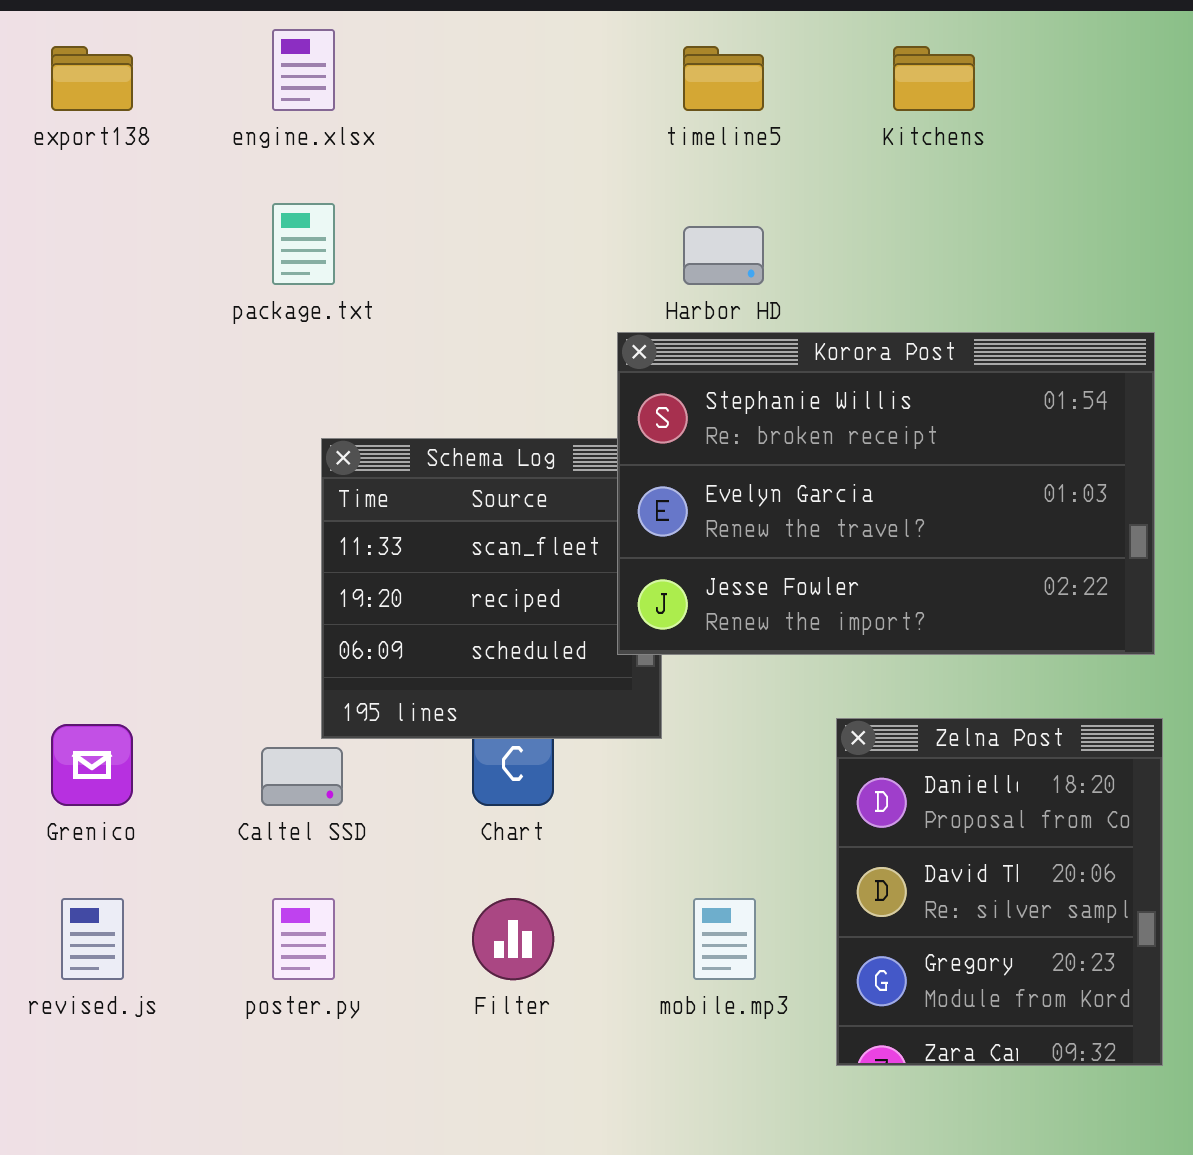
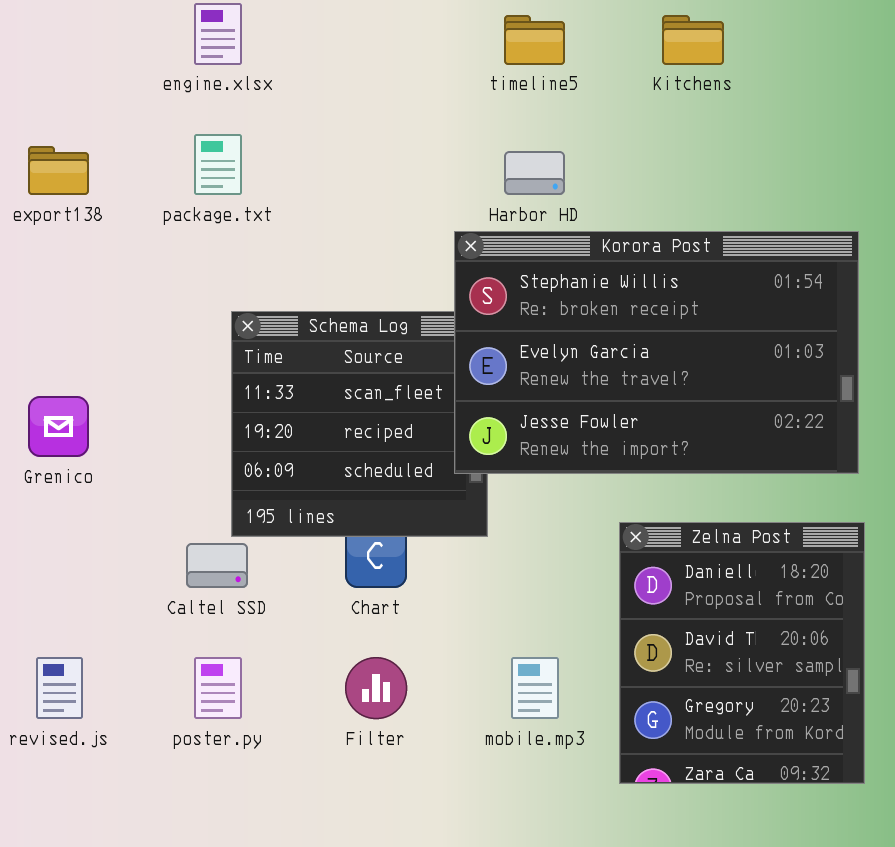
export138: [51,46,133,111] -> [28,146,89,195], moved
Grenico: [51,724,133,806] -> [28,396,89,457], moved

